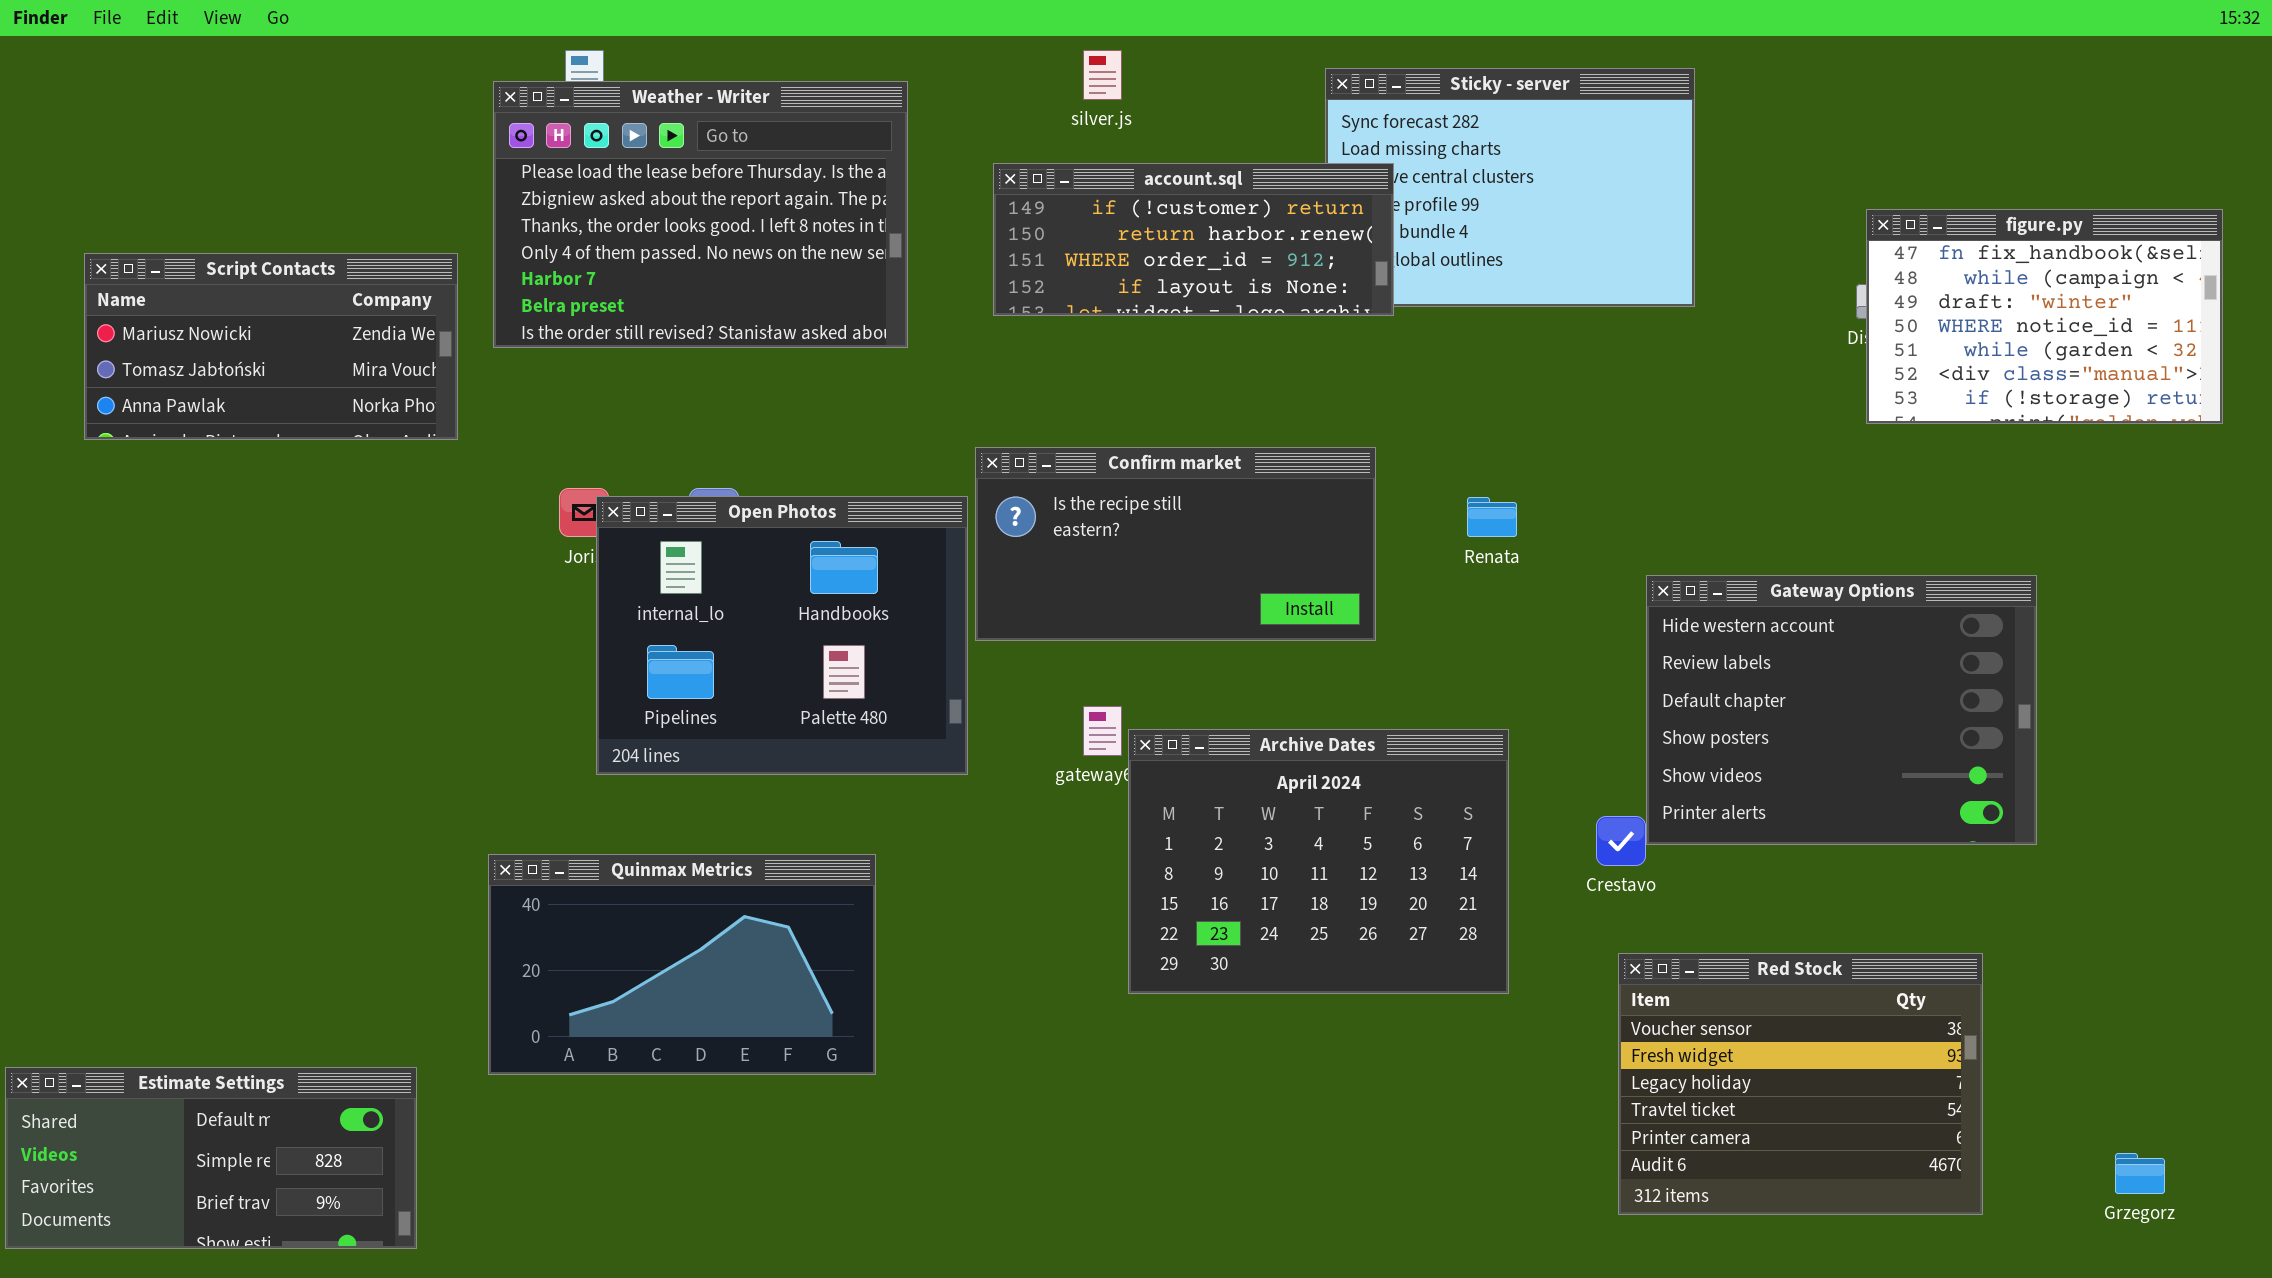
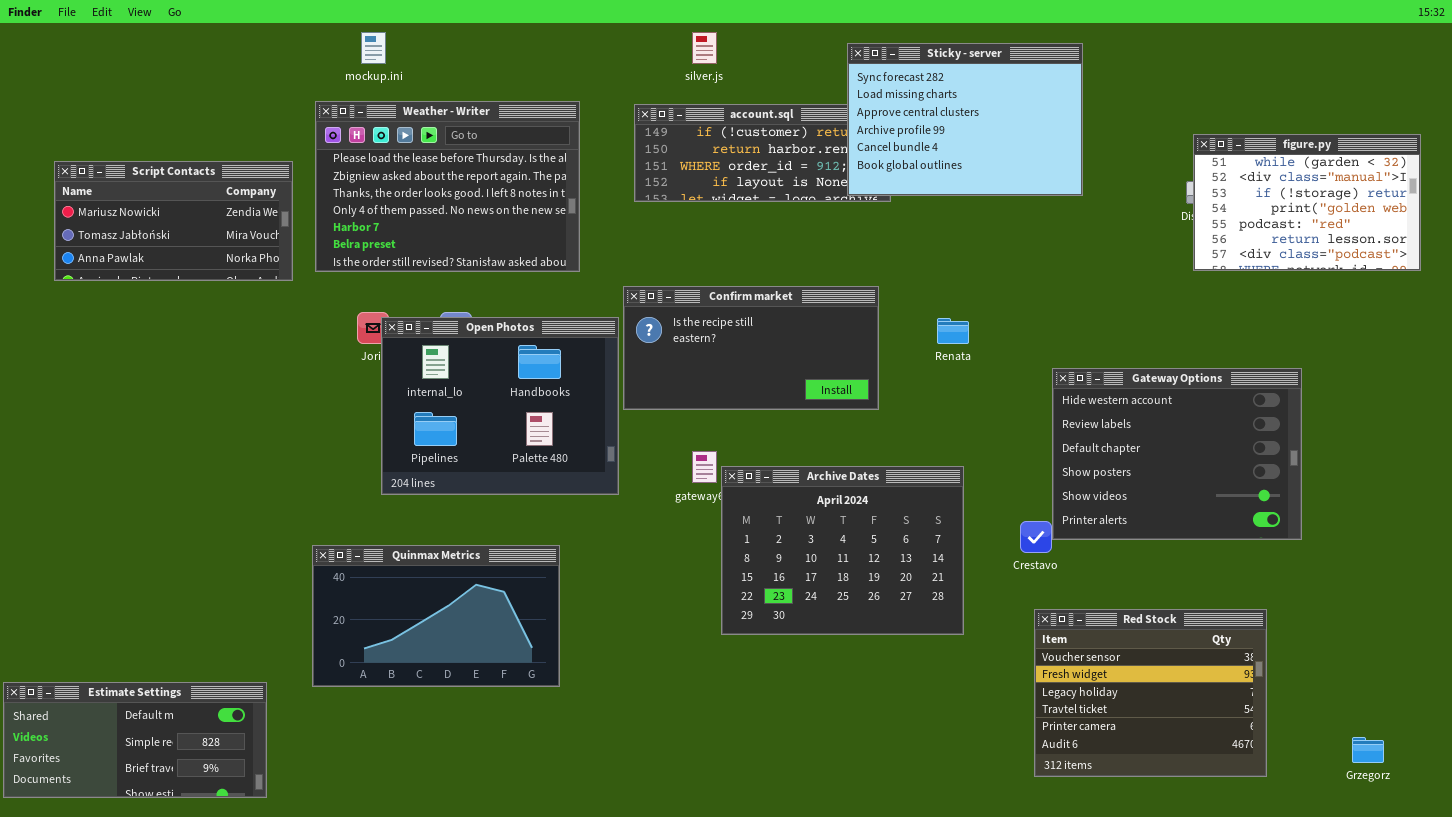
Sticky - server: [1325,68,1695,307] -> [847,43,1083,196], raised
Weather - Writer: [493,81,908,348] -> [315,101,580,272], moved
figure.py: [1866,209,2223,424] -> [1193,134,1421,271], scrolled down 4 rows

